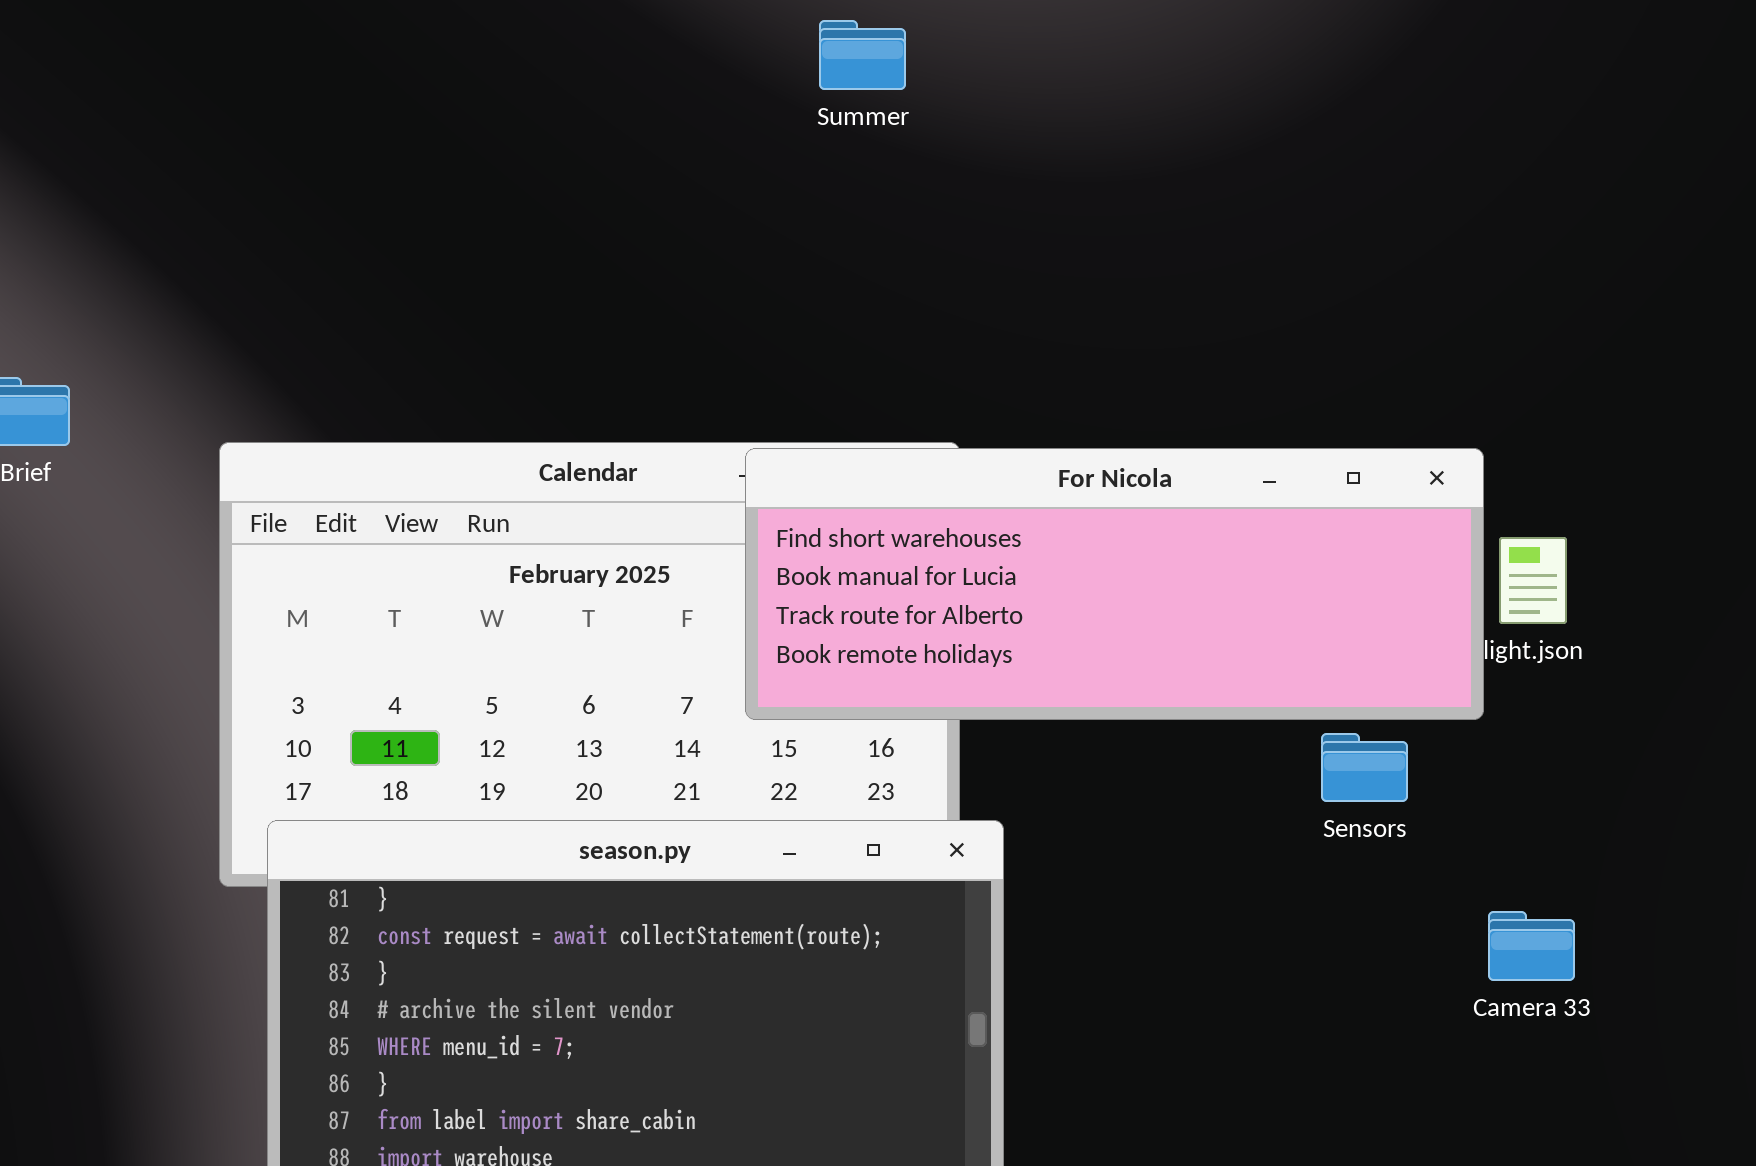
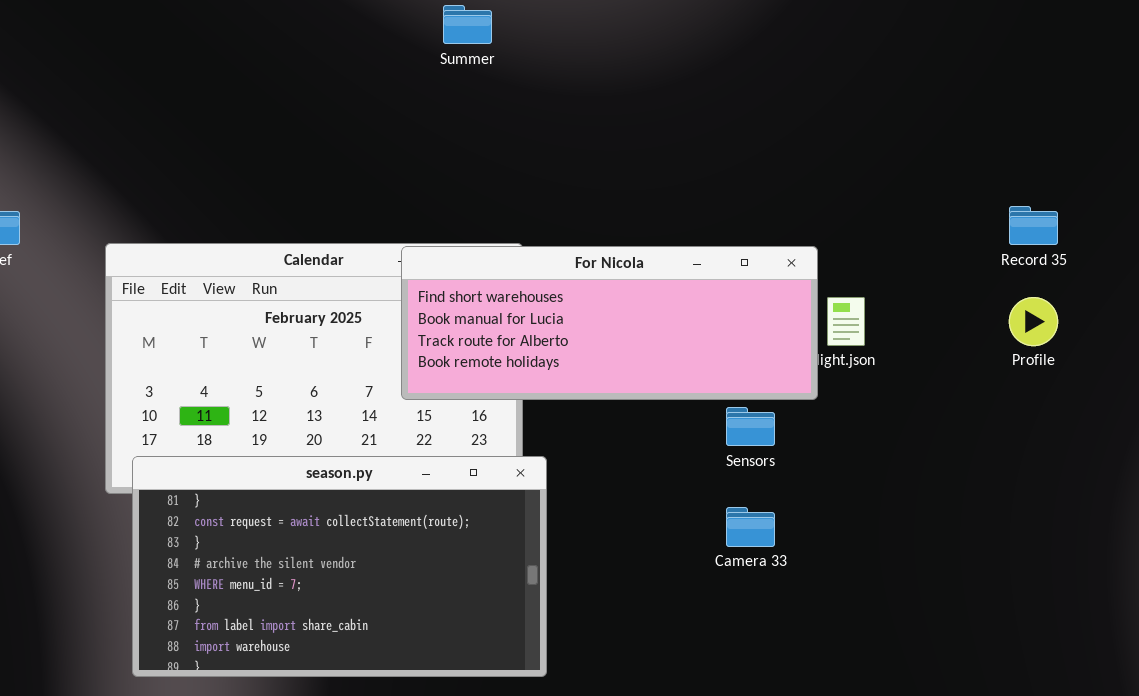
Camera 33: [1488,911,1575,981] -> [726,507,775,547], moved

